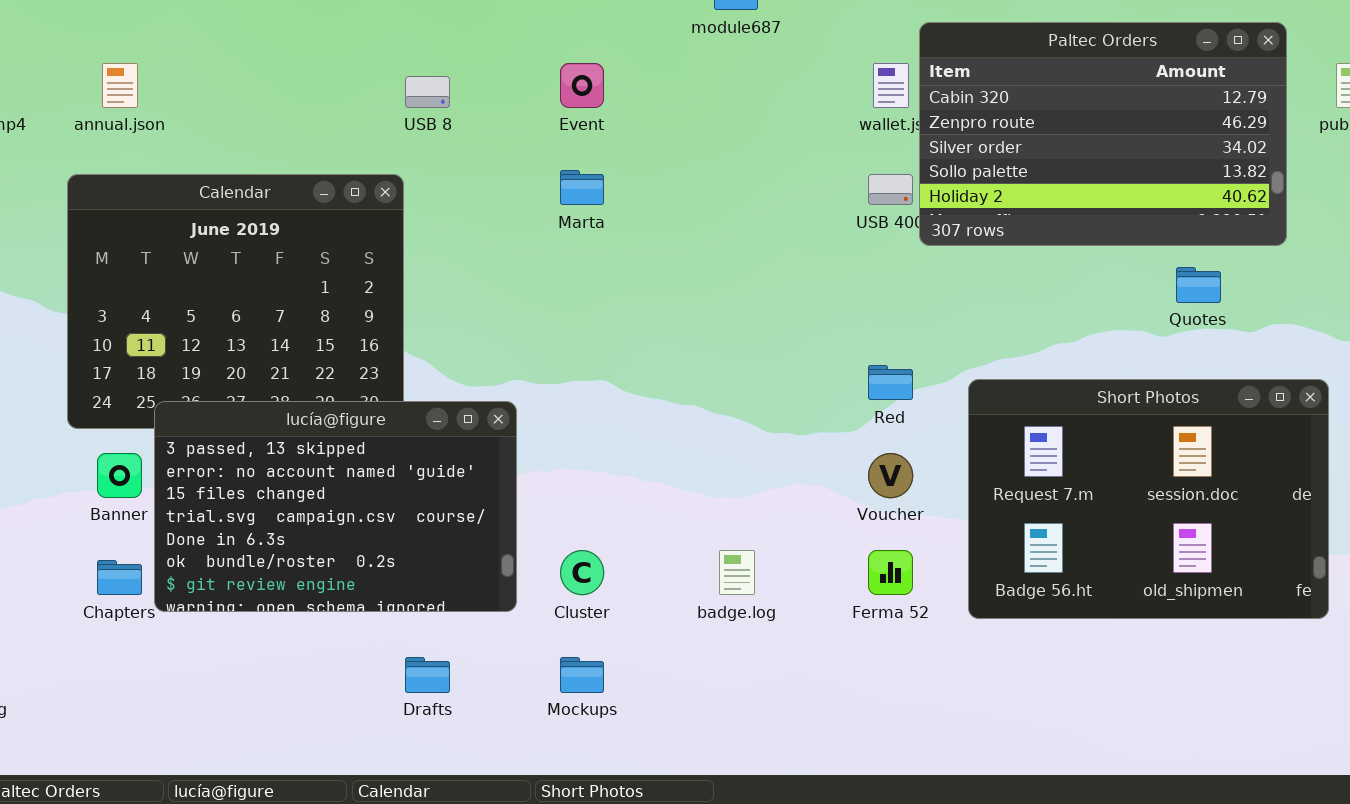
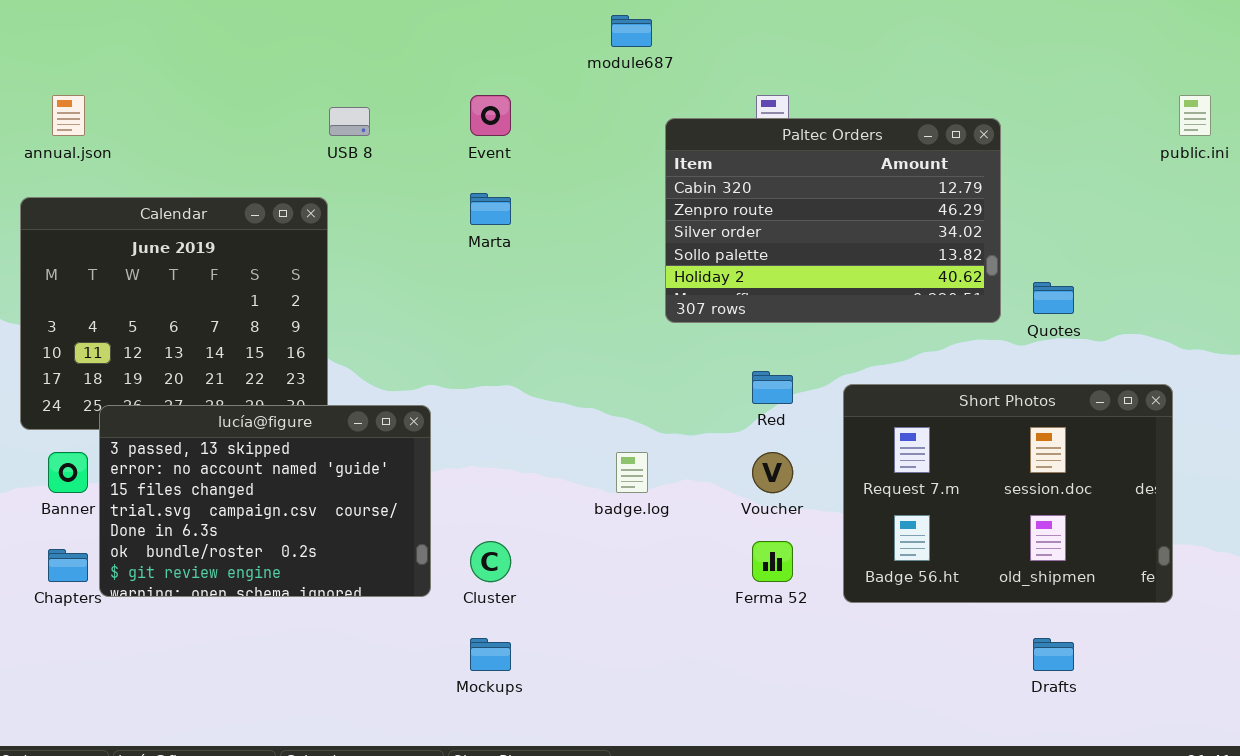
Paltec Orders: [919,22,1287,246] -> [665,118,1001,323], moved
badge.log: [719,550,755,595] -> [616,452,648,493], moved
Drafts: [405,657,450,693] -> [1033,638,1074,671], moved

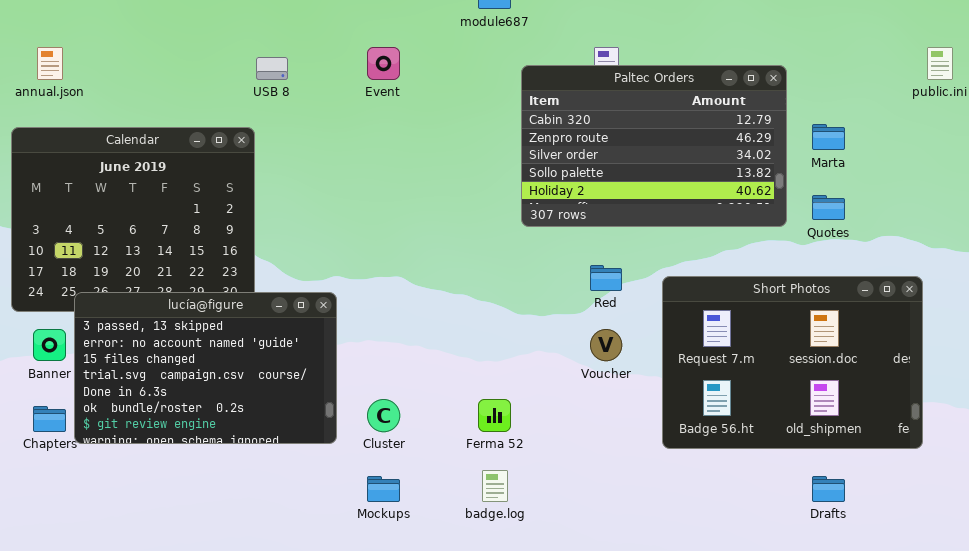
Marta: [470,193,511,225] -> [812,124,845,150], moved
badge.log: [616,452,648,493] -> [482,470,508,502], moved
Ferma 52: [752,541,793,582] -> [478,399,511,432], moved

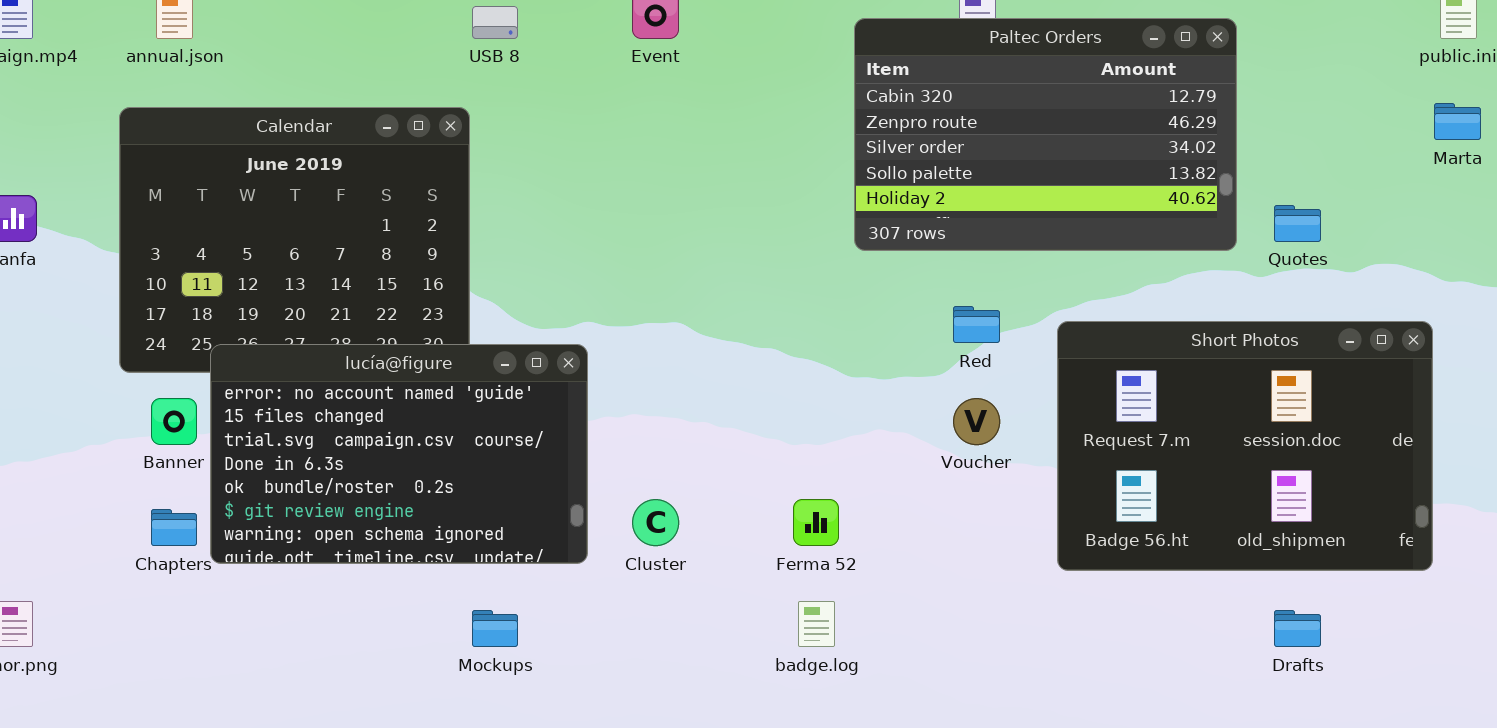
Marta: [812,124,845,150] -> [1434,103,1481,140], moved
lucía@figure: [74,292,337,444] -> [210,344,588,564], scrolled down 1 row
Mockups: [367,476,400,502] -> [472,610,518,647], moved

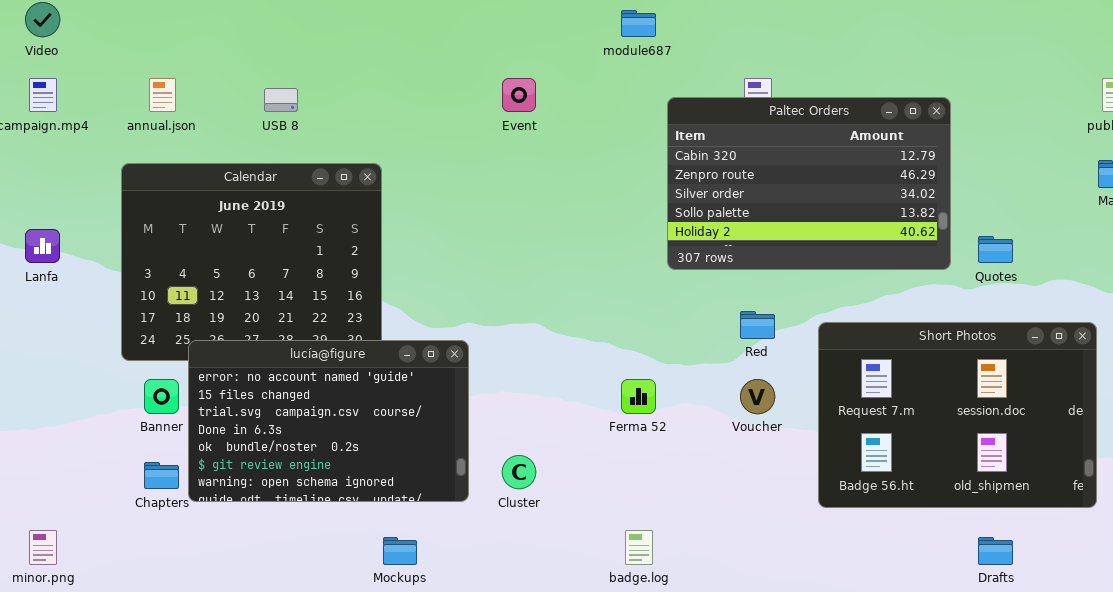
USB 8: [472,6,518,39] -> [264,88,298,112], moved
Ferma 52: [793,499,839,546] -> [621,379,656,414], moved

